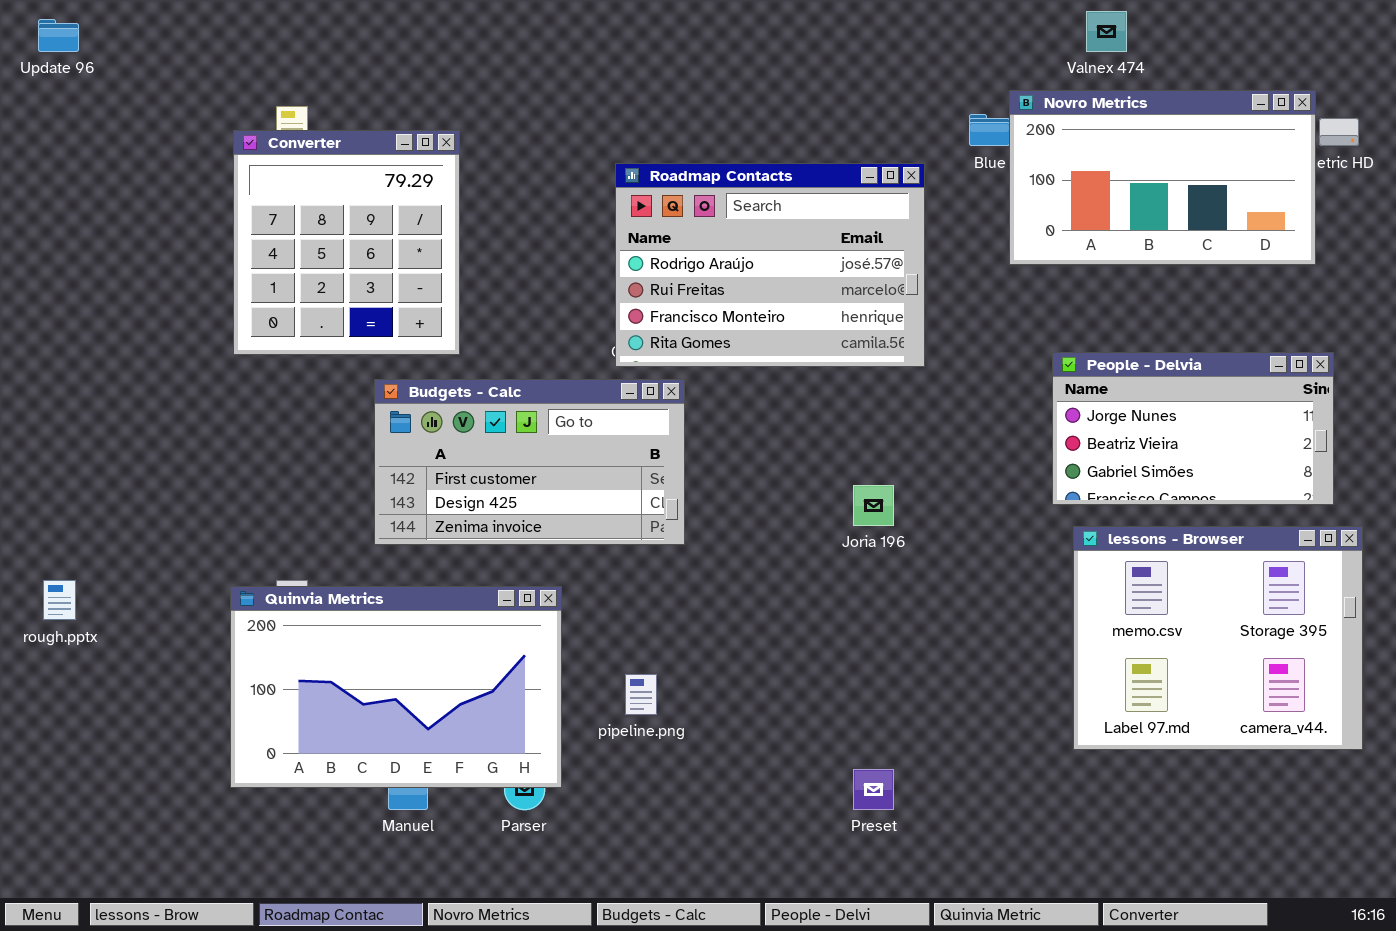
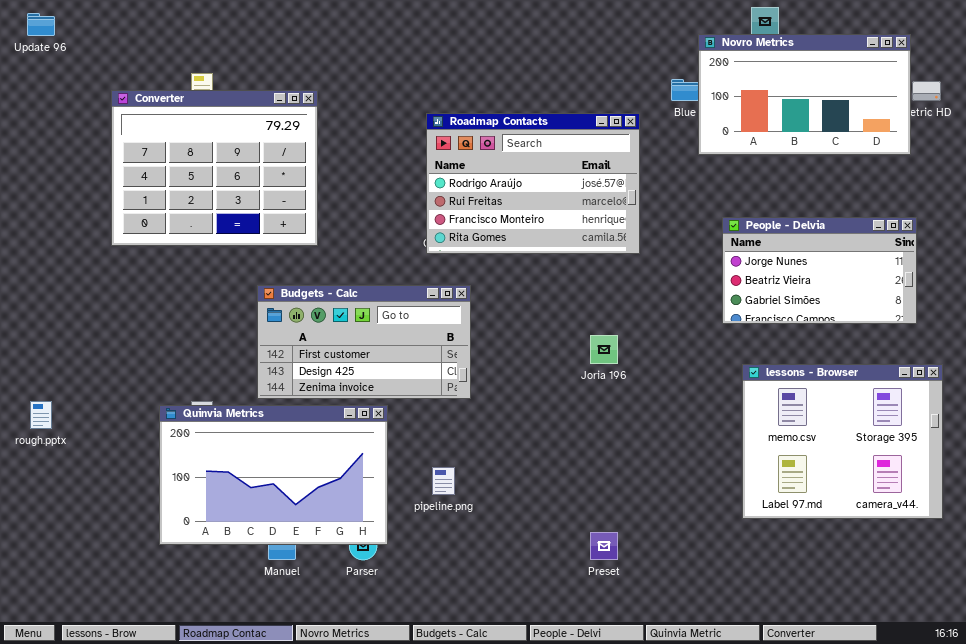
Novro Metrics: [1009,90,1316,265] -> [698,34,911,155], moved
Converter: [233,130,460,355] -> [111,90,318,246], resized
People - Delvia: [1052,352,1334,505] -> [722,217,917,324], moved
Budgets - Calc: [374,379,685,545] -> [257,285,471,399], moved

